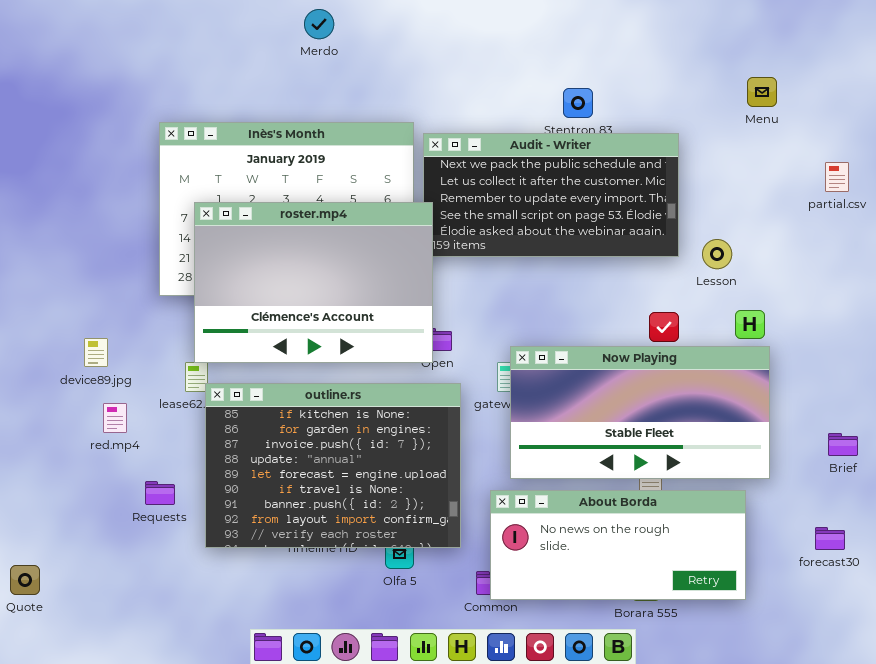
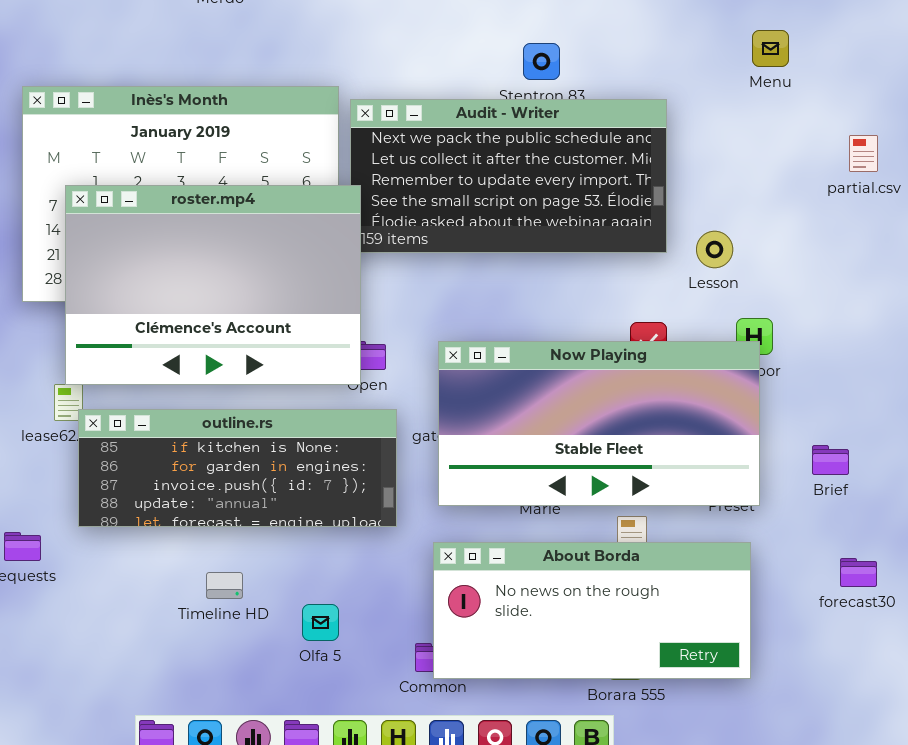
Now Playing: [510,346,770,479] -> [438,341,760,506], moved
outline.rs: [205,383,461,548] -> [78,409,397,527], resized
Brief: [828,433,858,456] -> [812,445,849,475], moved
forecast30: [815,527,845,550] -> [840,558,877,587], moved

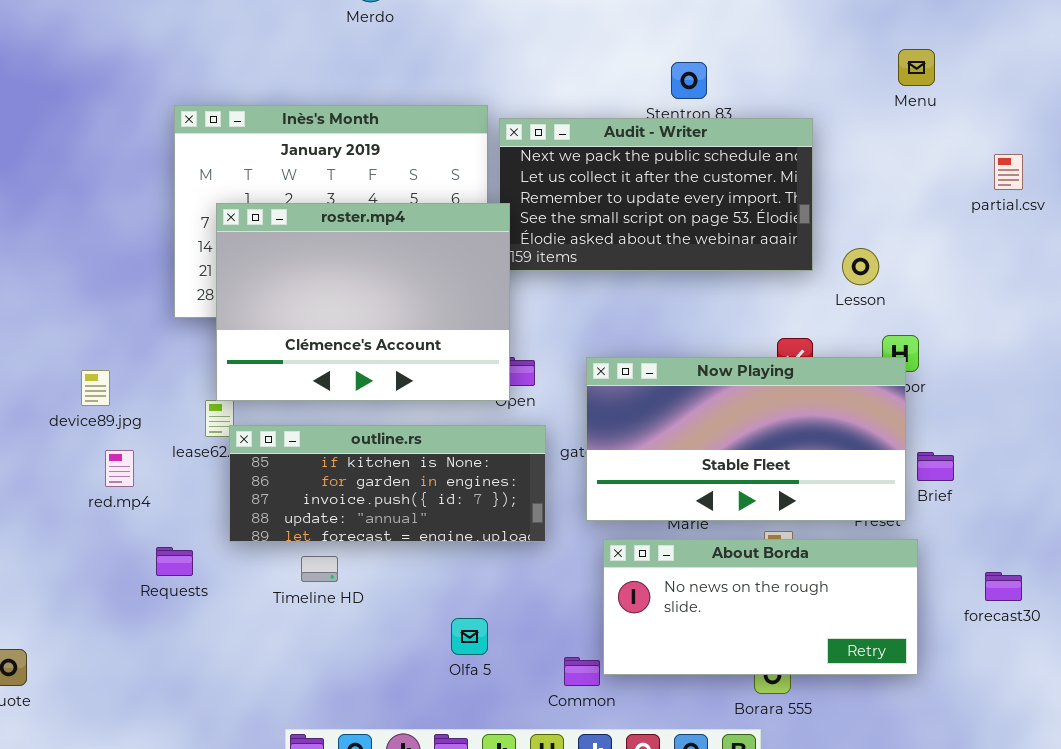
Brief: [812,445,849,475] -> [917,452,954,481], moved
About Borda: [433,542,751,679] -> [603,539,918,675], moved
Timeline HD: [206,572,243,599] -> [301,556,338,582], moved

